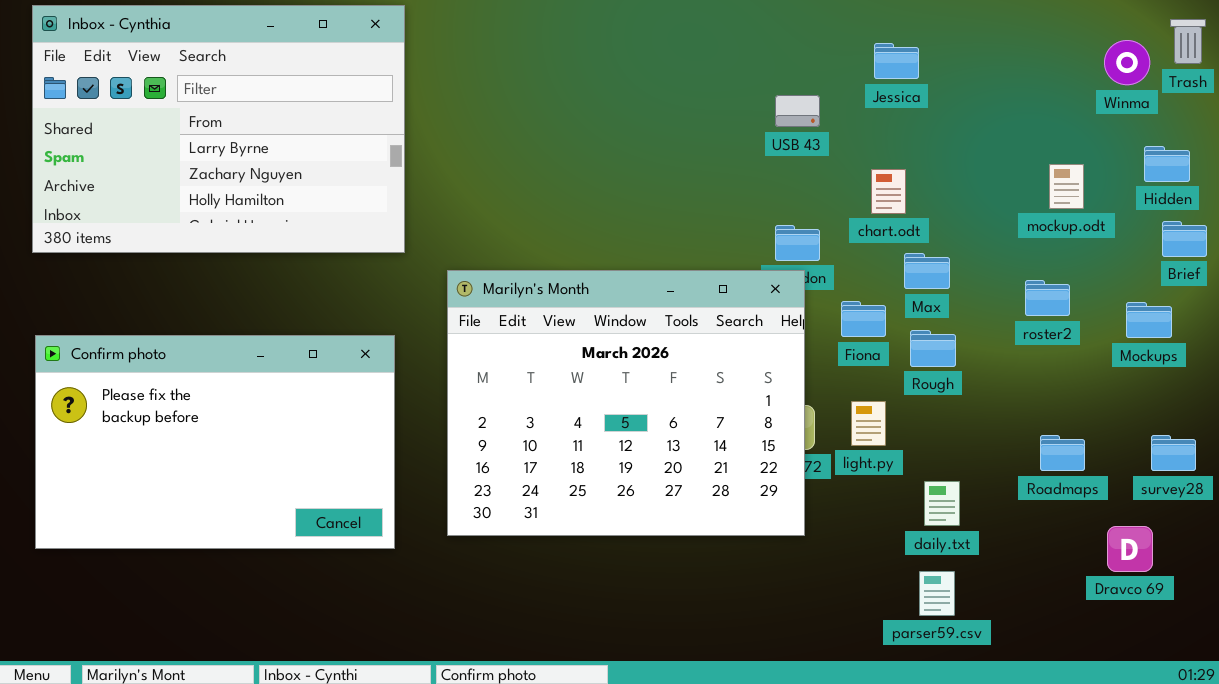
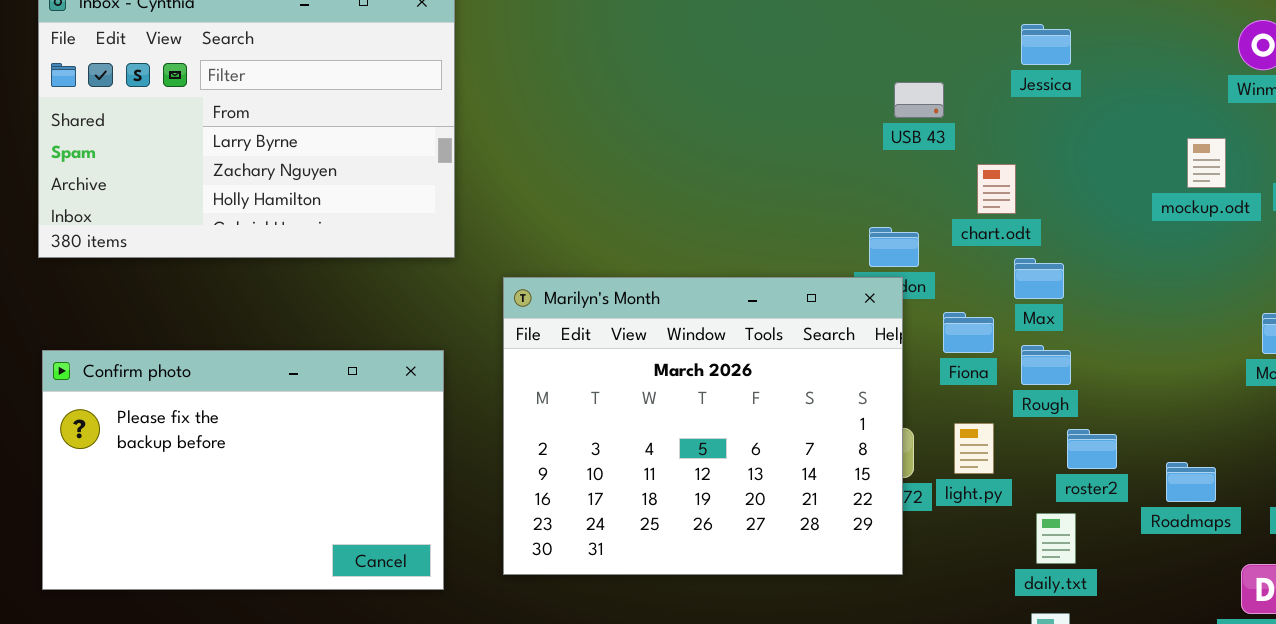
Jessica: [874,43,919,79] -> [1021,24,1071,65], moved
USB 43: [775,95,820,127] -> [894,82,944,118], moved
mockup.odt: [1049,164,1084,209] -> [1187,138,1226,188], moved
roster2: [1025,280,1070,316] -> [1067,429,1117,469], moved

